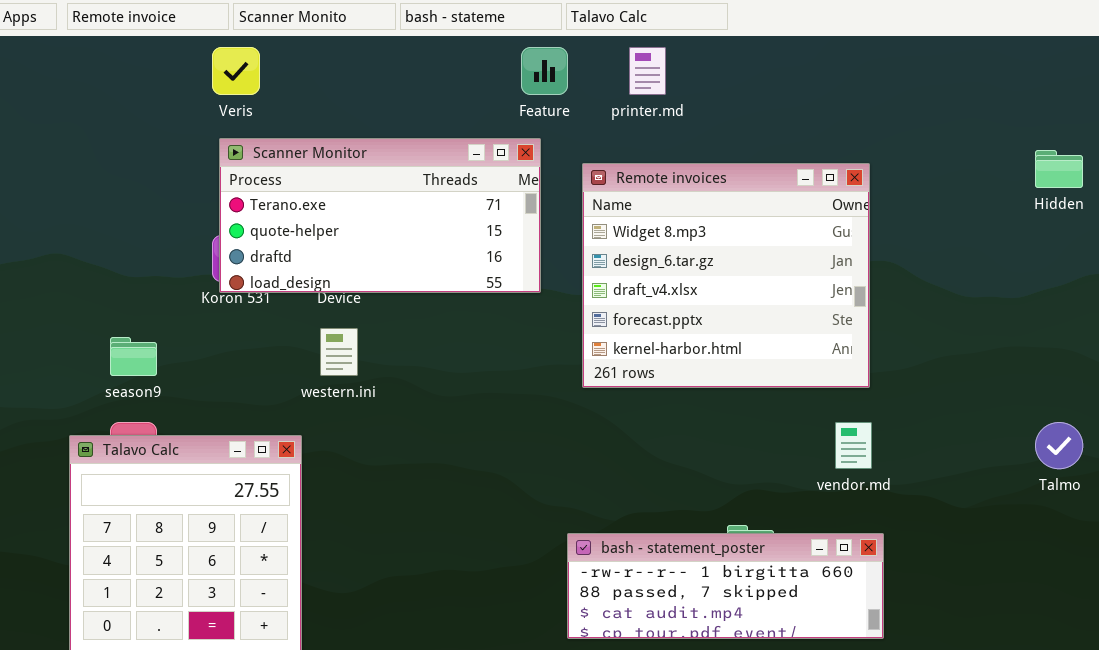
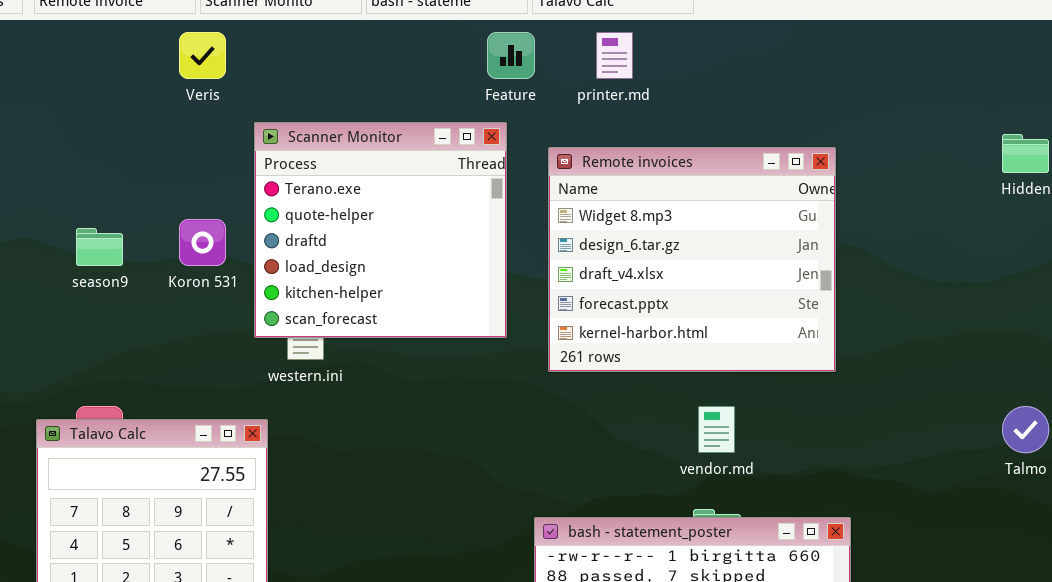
Scanner Monitor: [219,138,541,293] -> [254,122,507,338], resized
season9: [110,337,157,376] -> [76,228,123,266], moved
vendor.md: [835,422,872,469] -> [698,406,735,453], moved

